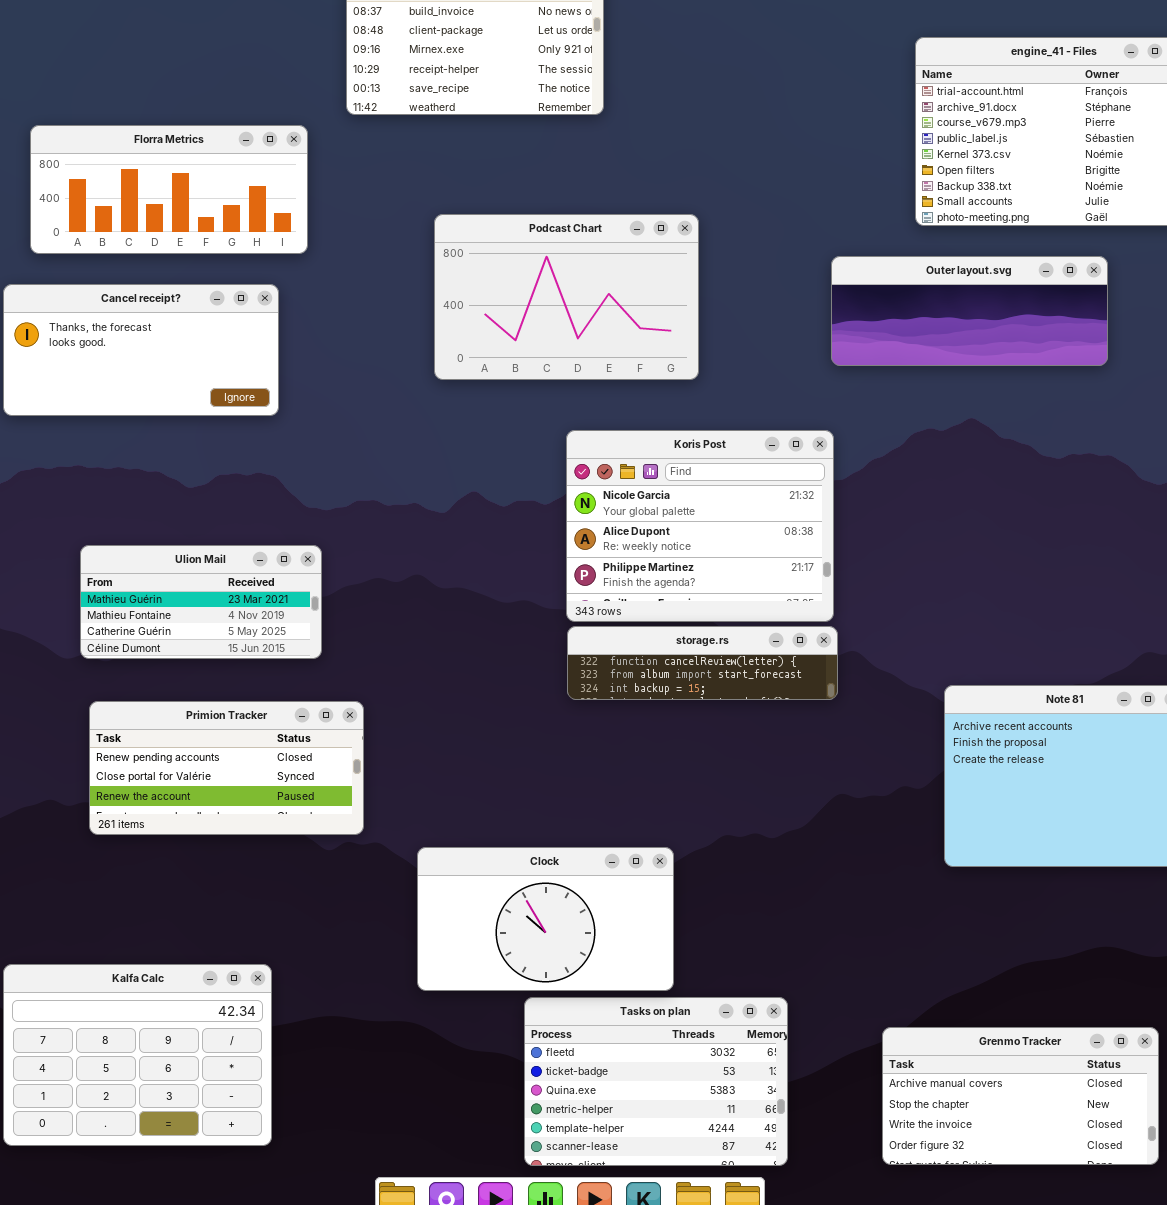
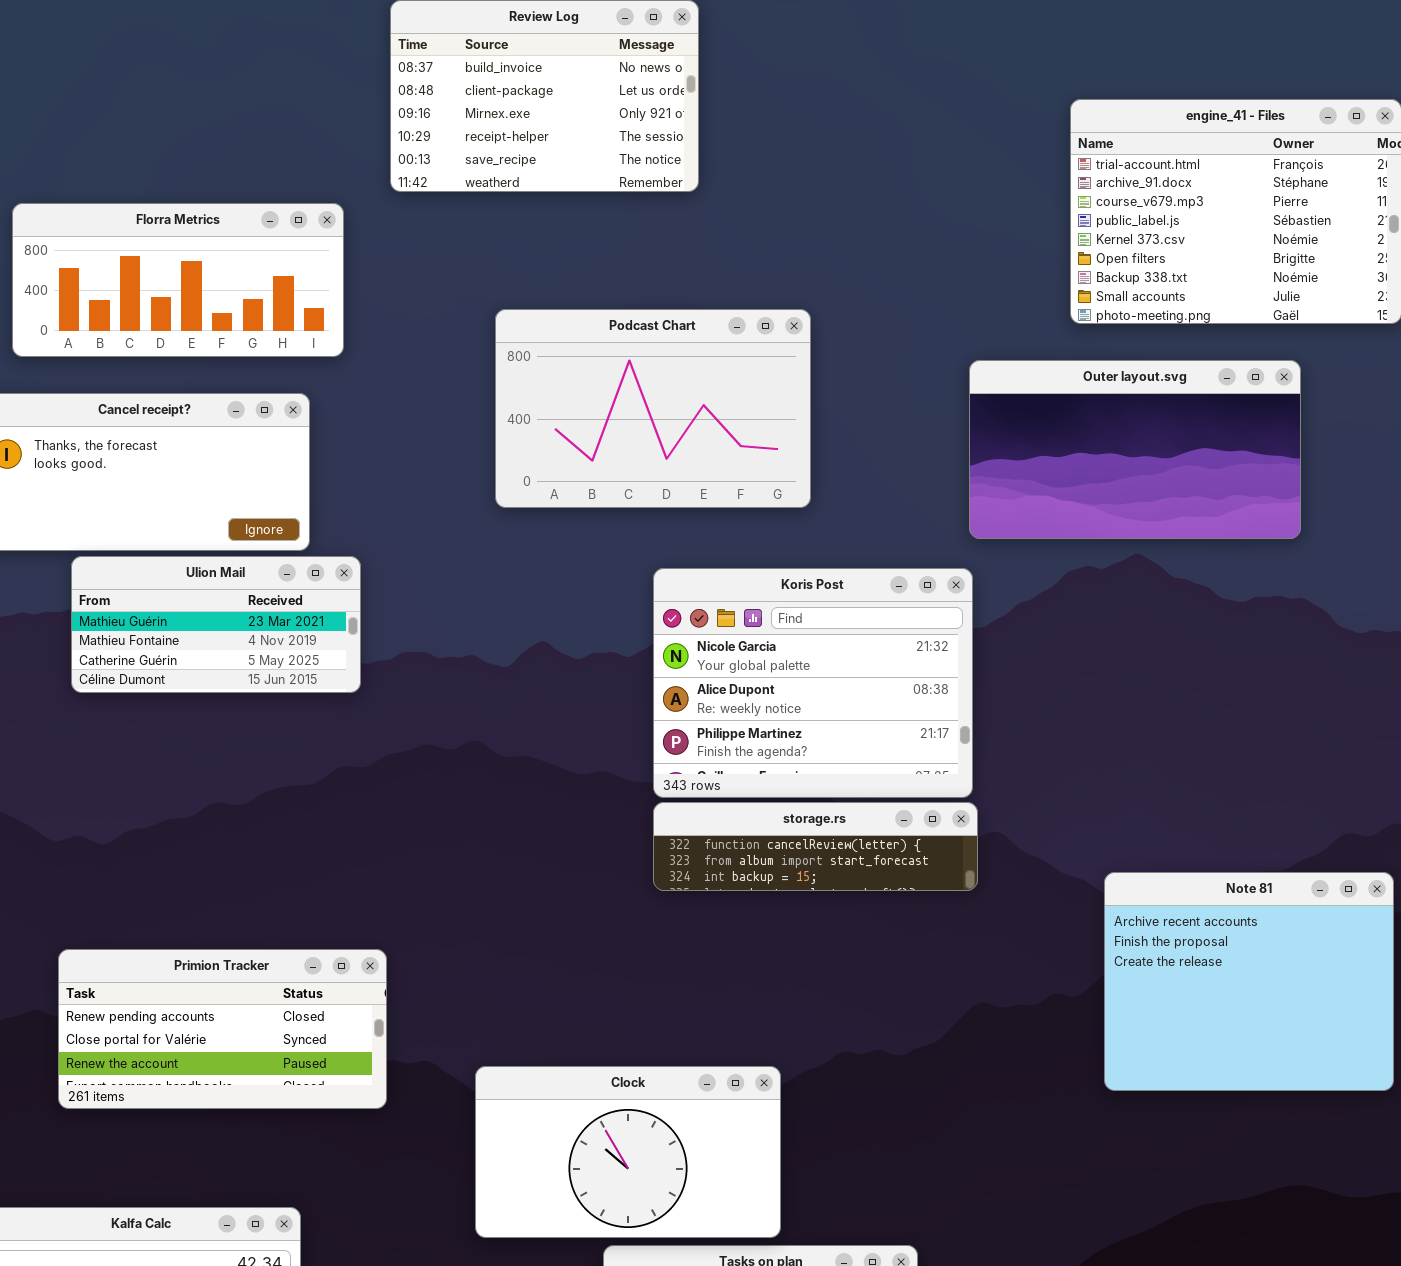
Outer layout.svg: [831,256,1108,366] -> [969,360,1301,539], resized
Ulion Mail: [80,545,322,659] -> [71,556,361,693], moved
Primion Tracker: [89,701,364,835] -> [58,949,387,1109], moved

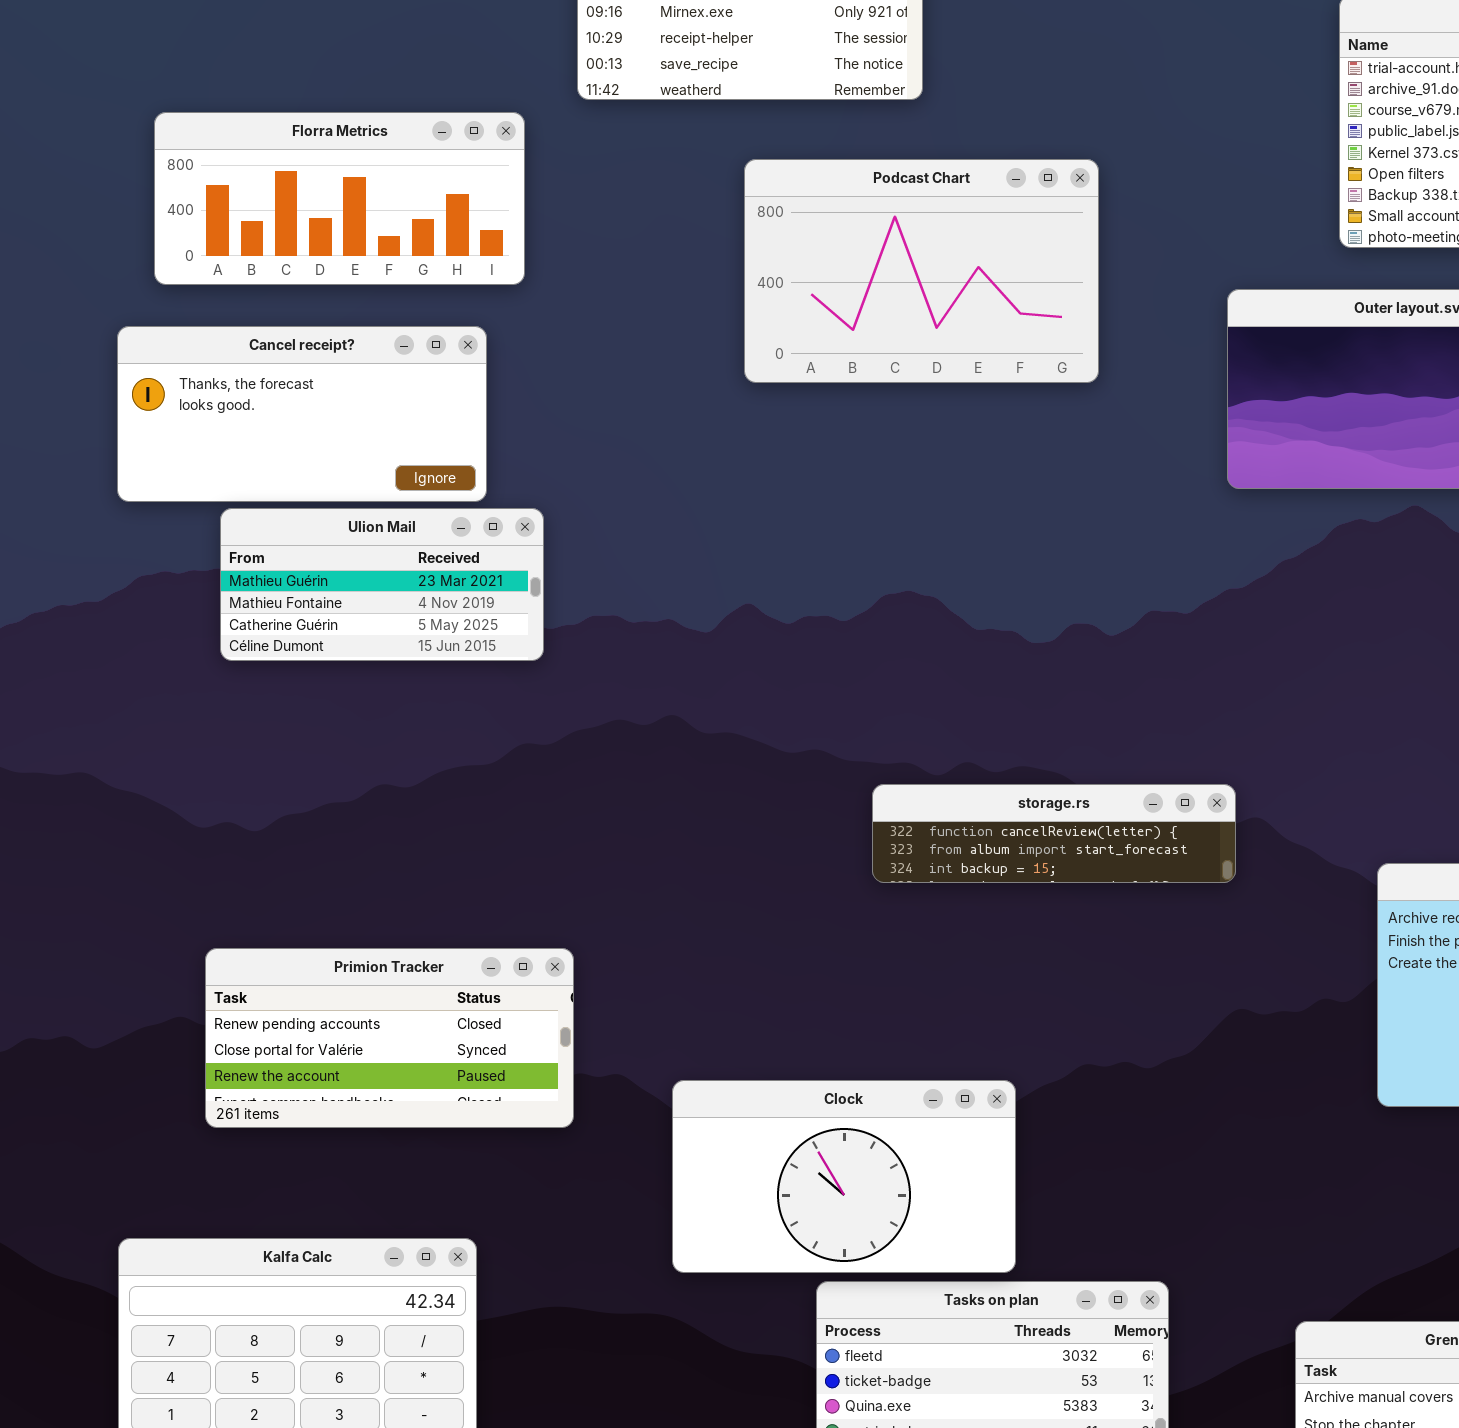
Podcast Chart: [495,309,811,508] -> [744,159,1099,383], moved
Koris Post: [653,568,973,798] -> none, closed

